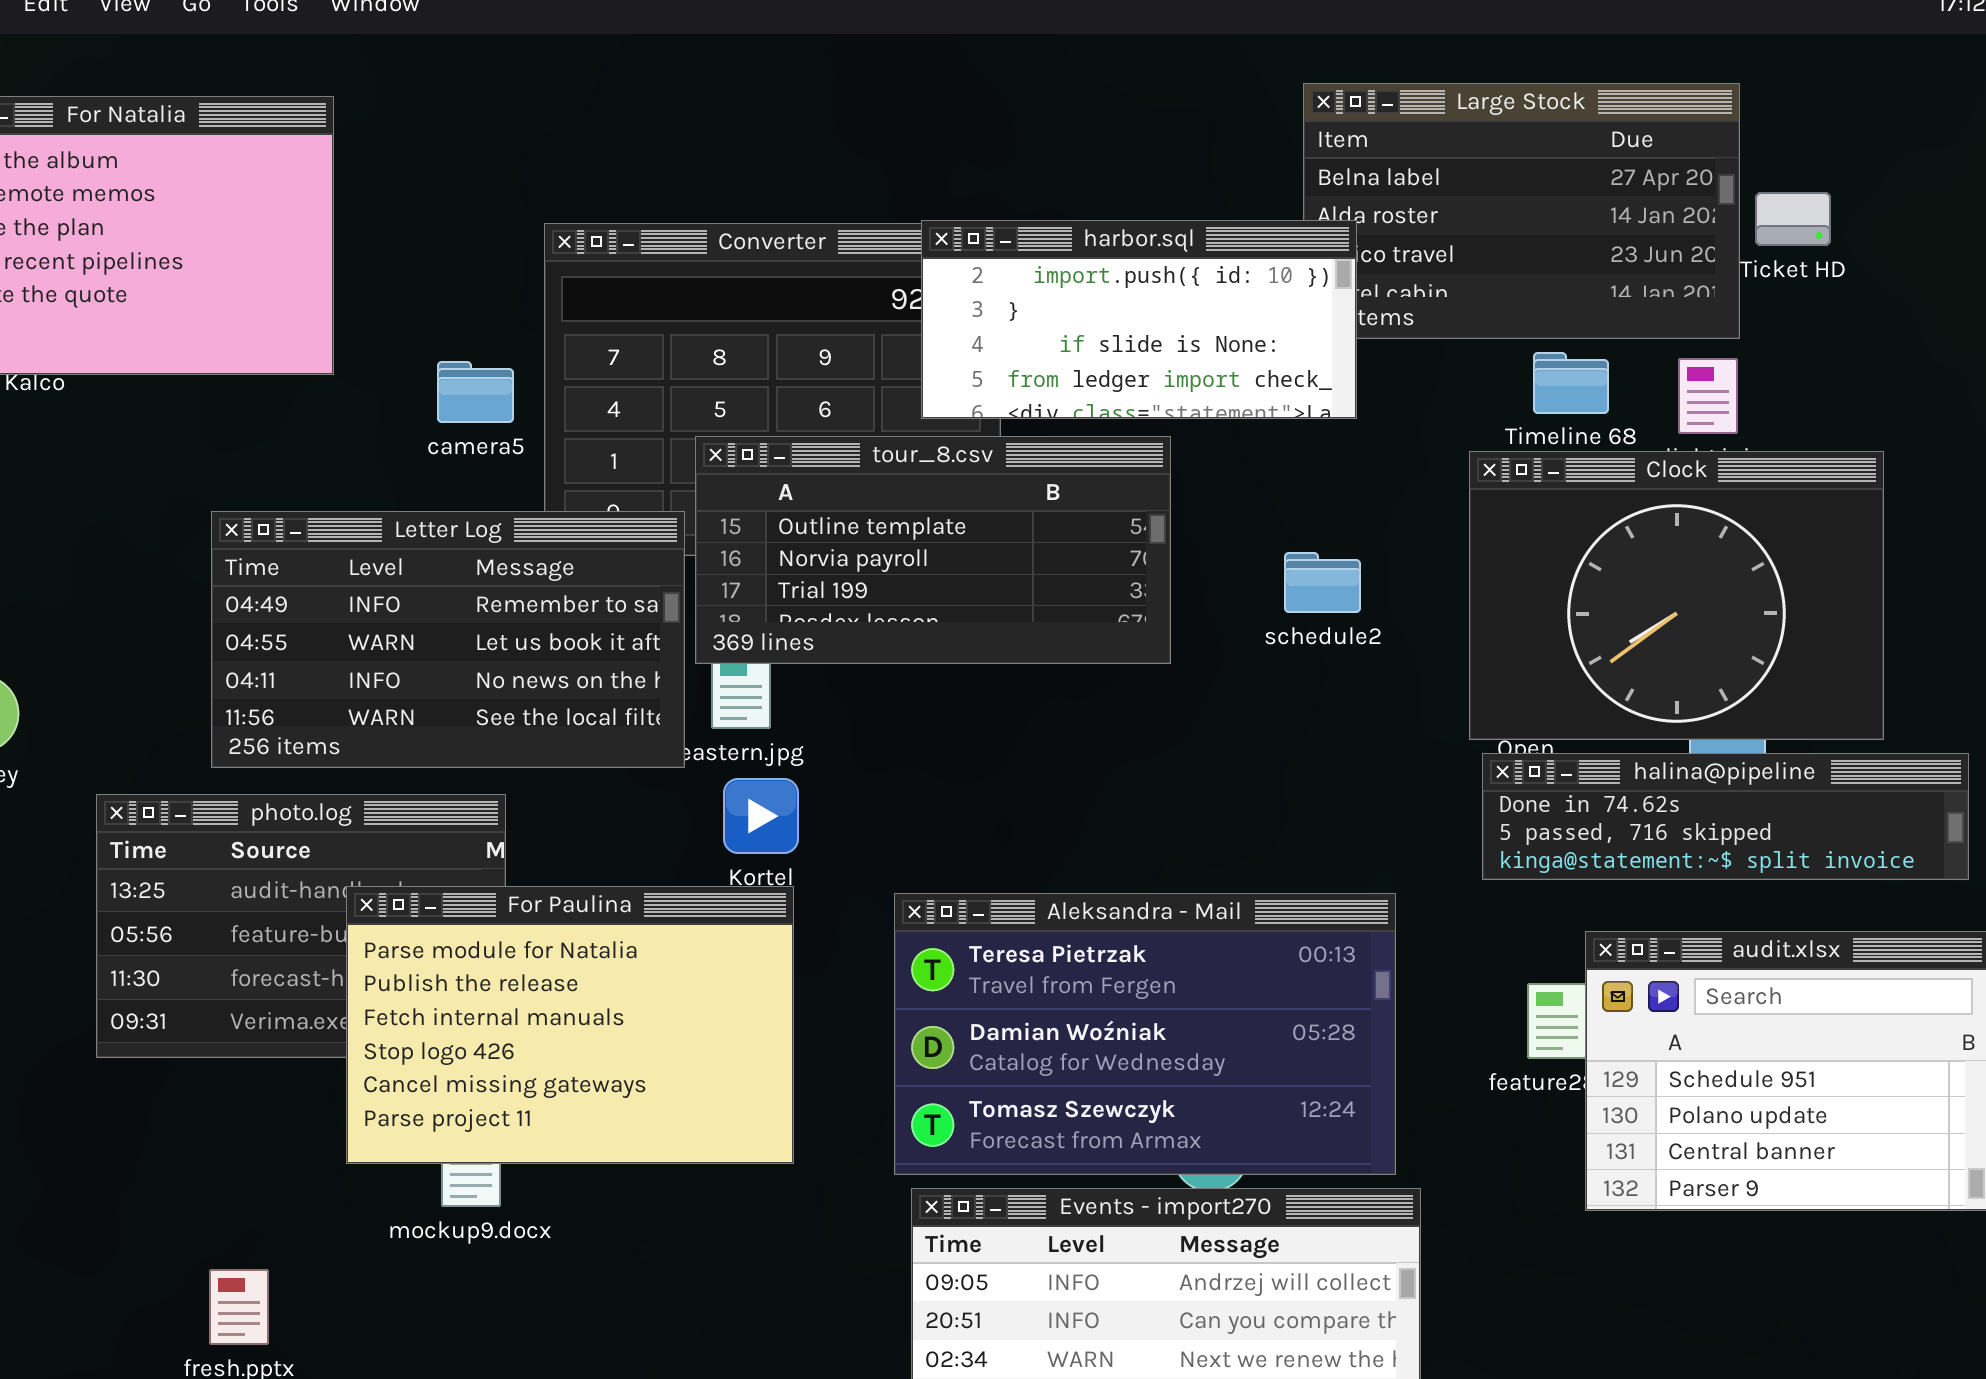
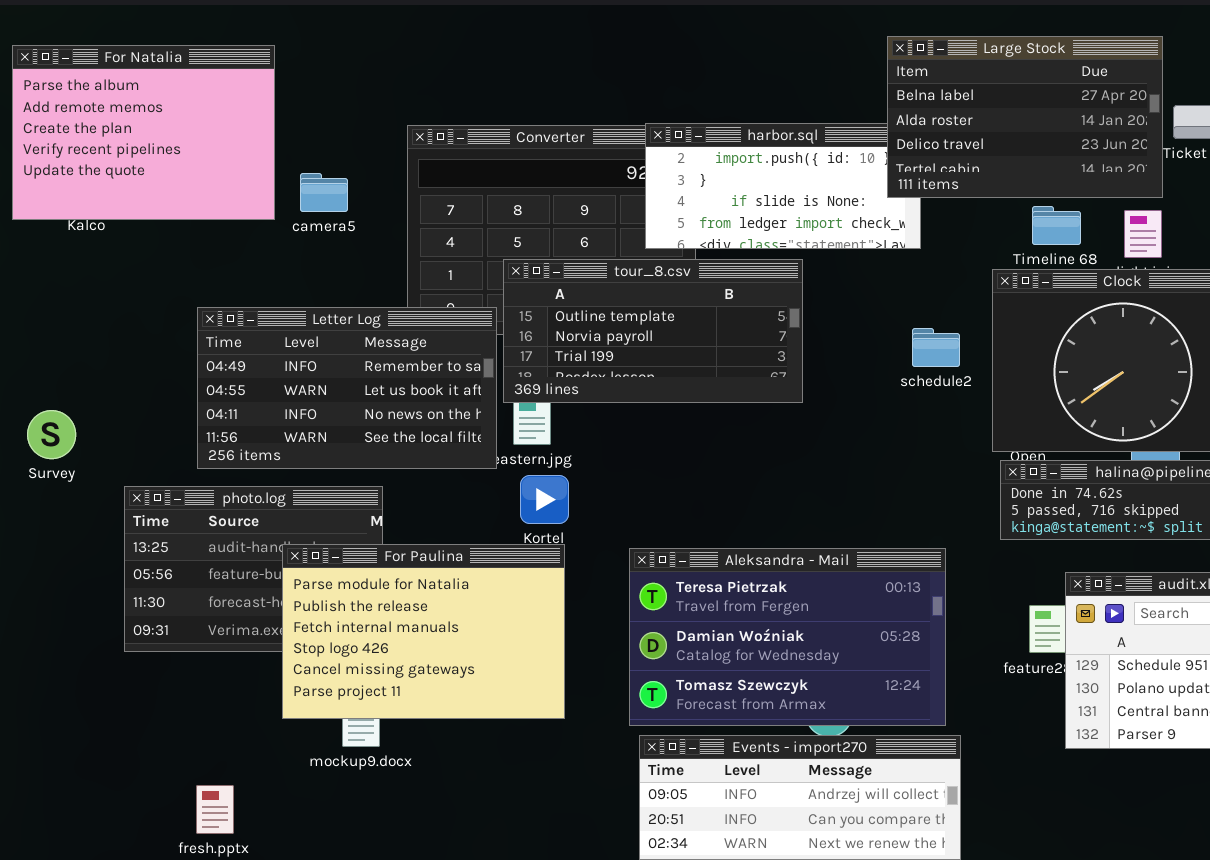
Large Stock: [1303,83,1740,339] -> [887,36,1163,198], raised
camera5: [437,361,514,423] -> [300,173,348,212], moved
schedule2: [1284,552,1361,613] -> [912,328,960,367], moved

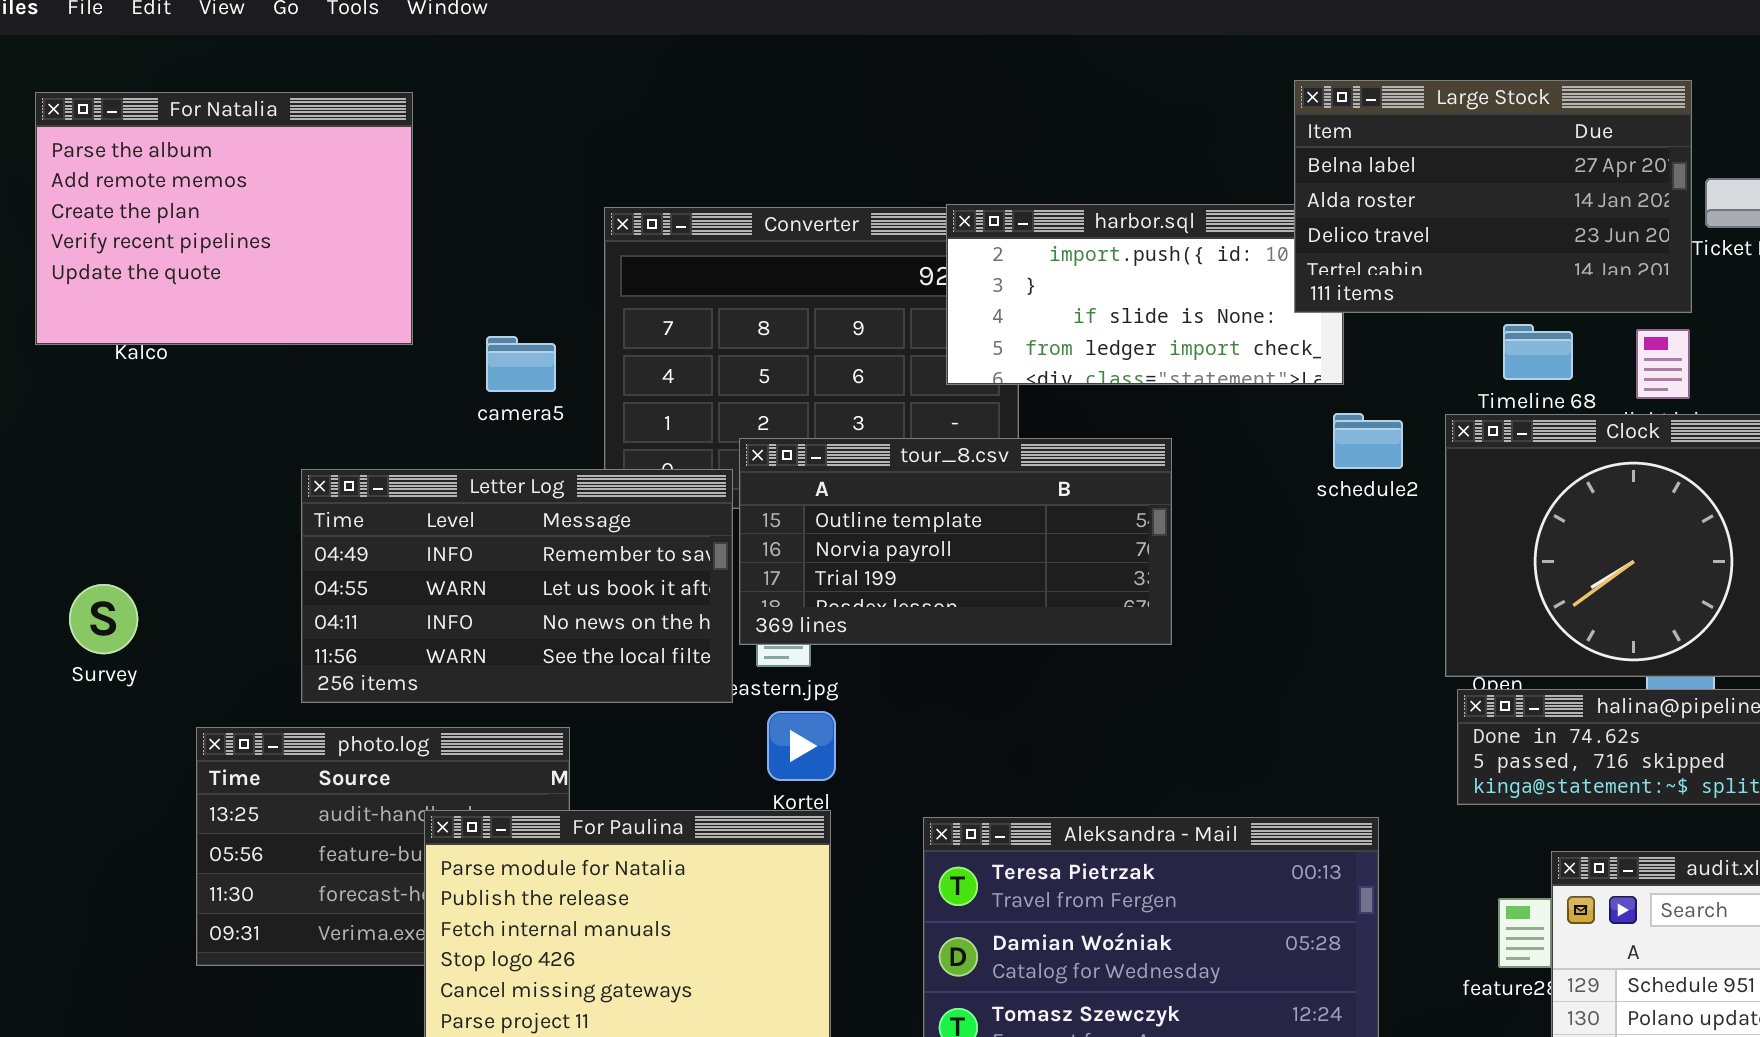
camera5: [300,173,348,212] -> [486,336,556,392], moved
tour_8.csv: [503,259,803,403] -> [739,438,1172,645], moved
schedule2: [912,328,960,367] -> [1333,413,1403,469], moved
Survey: [27,410,76,459] -> [69,584,138,654], moved

